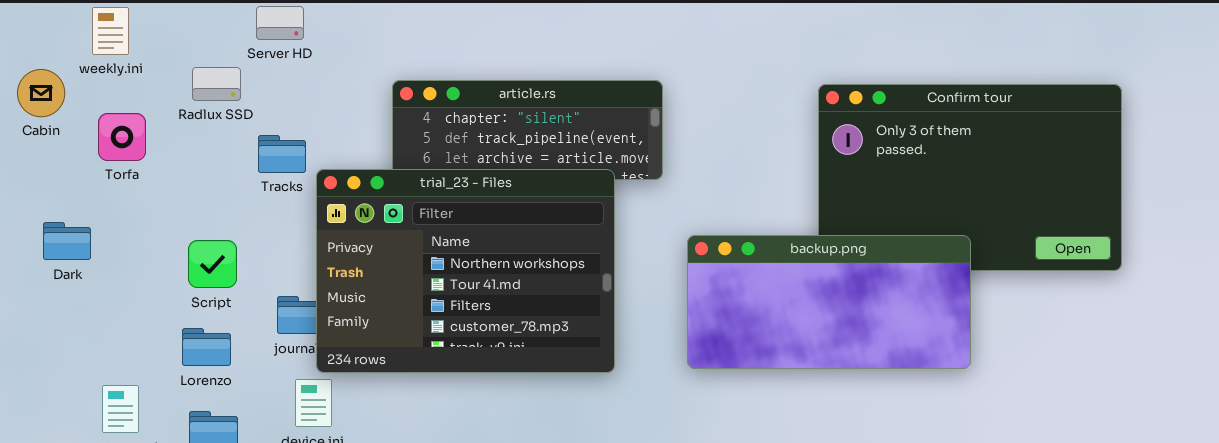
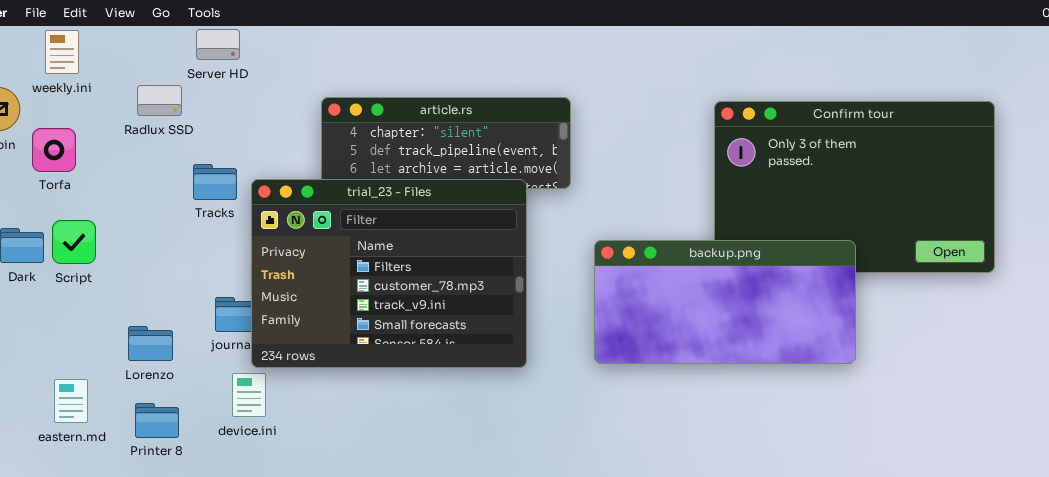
Torfa: [98,113,146,161] -> [32,128,76,172], moved
Tracks: [258,135,306,173] -> [193,164,237,200], moved
trial_23 - Files: [316,169,615,373] -> [251,179,527,368], scrolled down 2 rows
Script: [188,240,237,288] -> [52,220,96,264], moved

